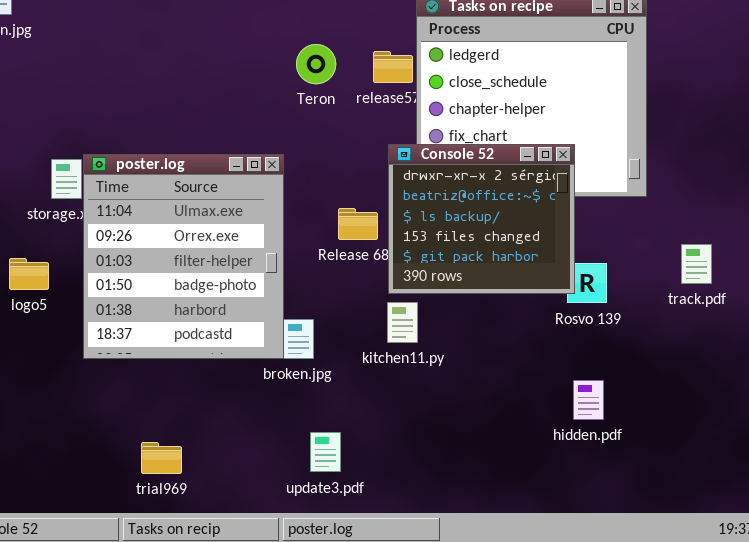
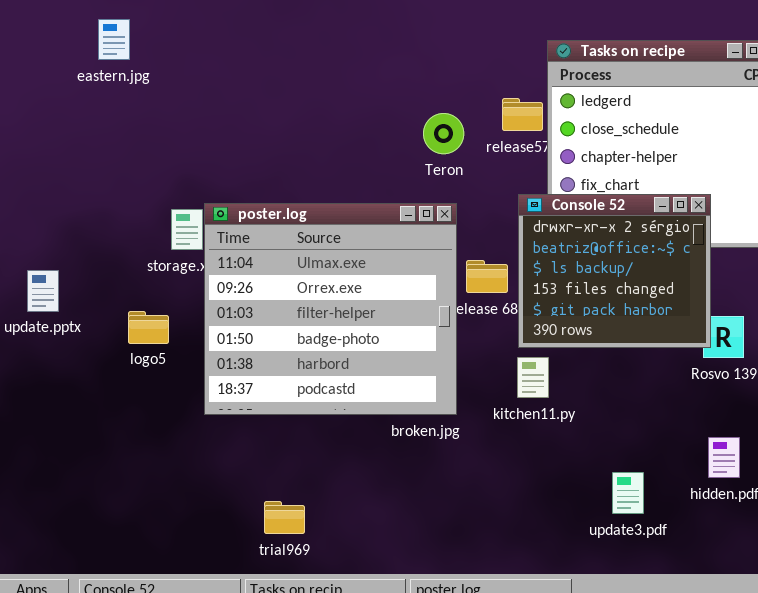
Teron: [296,44,336,84] -> [423,113,464,154], moved
poster.log: [83,154,284,359] -> [204,203,457,415], resized
update3.pdf: [310,432,341,472] -> [612,472,644,514], moved

